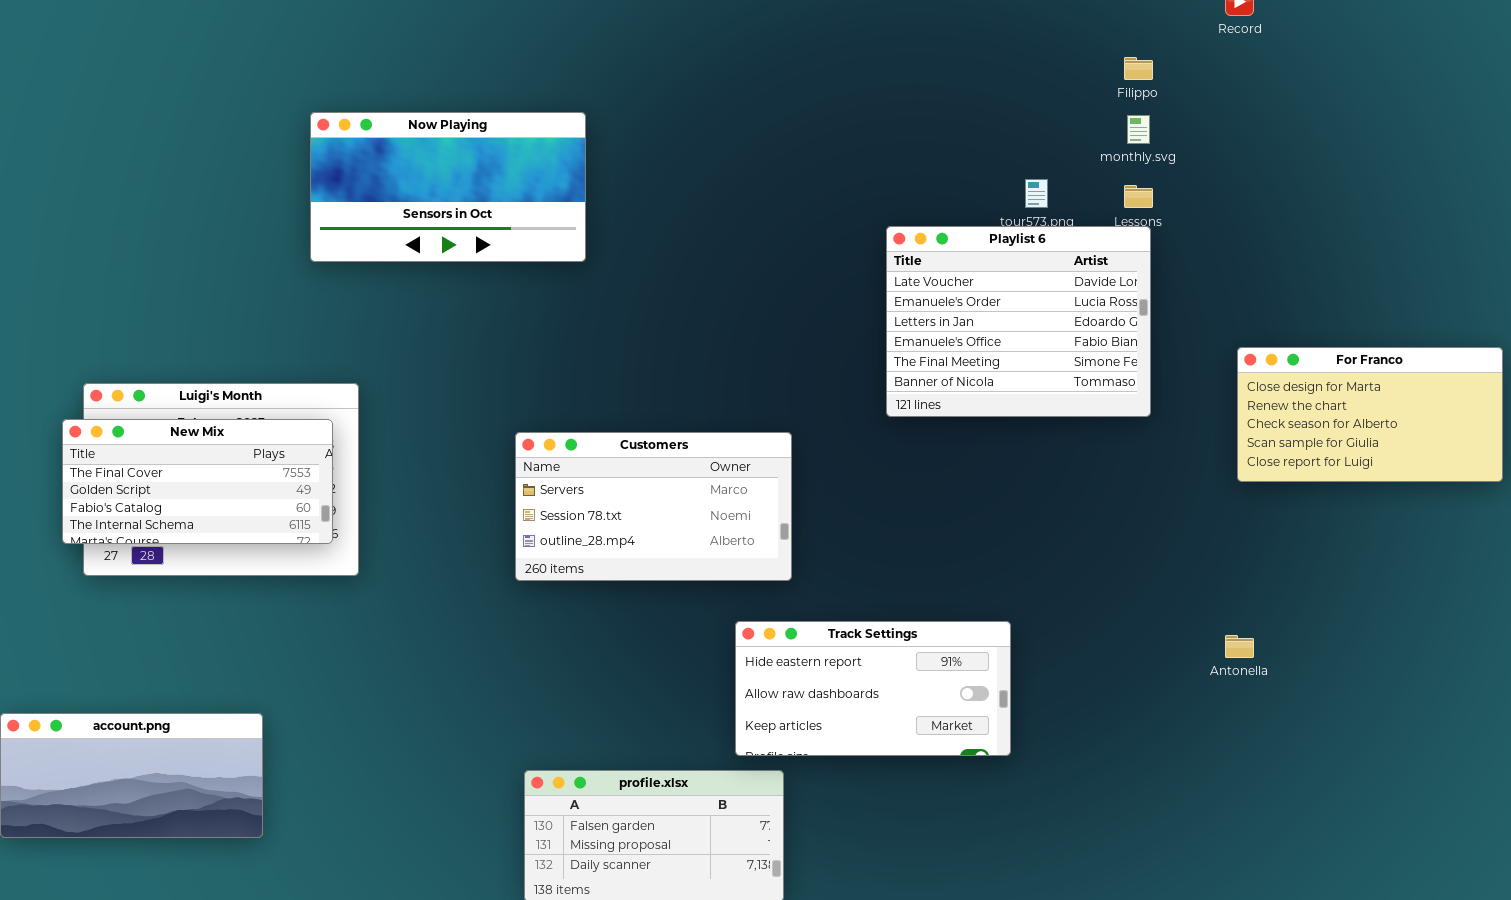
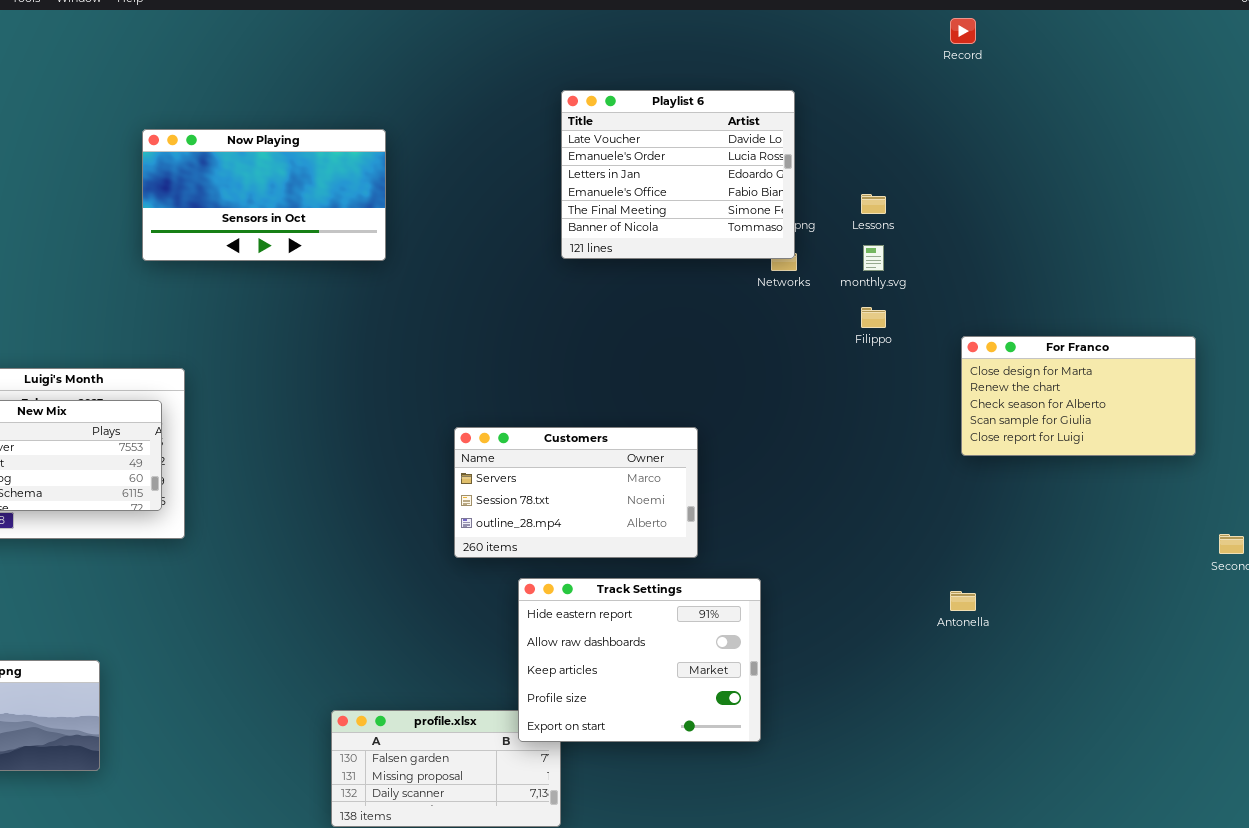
Filippo: [1124,57,1153,80] -> [861,307,886,328], moved
monthly.svg: [1127,115,1150,144] -> [863,245,884,271], moved
Playlist 6: [886,226,1151,417] -> [561,90,795,259], moved
Customers: [515,432,792,581] -> [454,427,698,558], moved
Track Settings: [735,621,1011,756] -> [518,578,761,742], resized

